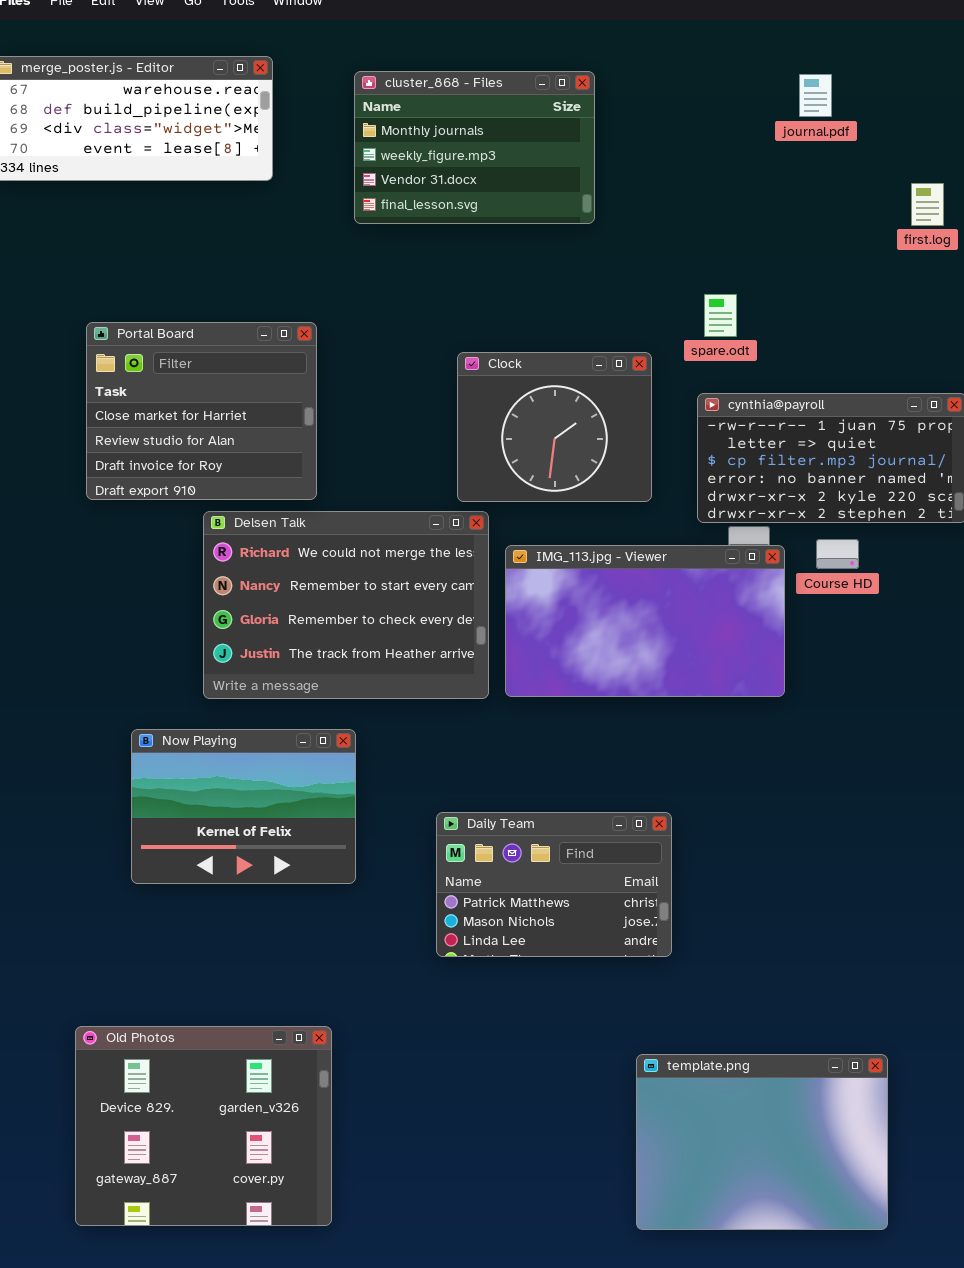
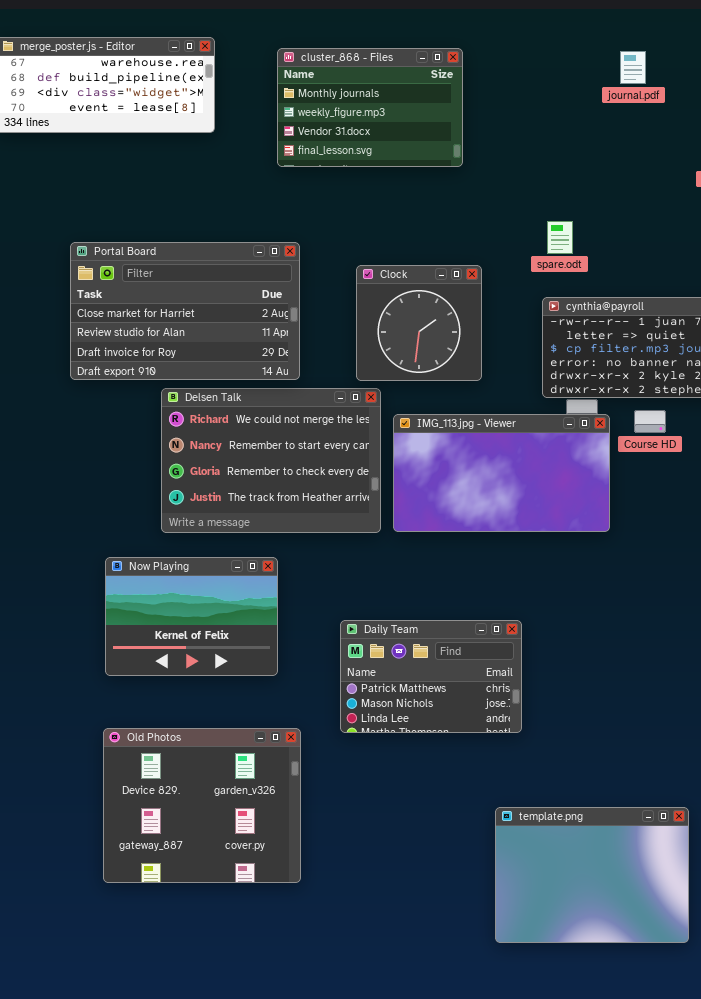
Portal Board: [86,322,317,500] -> [70,242,300,380], resized
Clock: [457,352,652,502] -> [356,265,482,381], resized
Old Photos: [75,1026,332,1226] -> [103,728,301,883], moved

